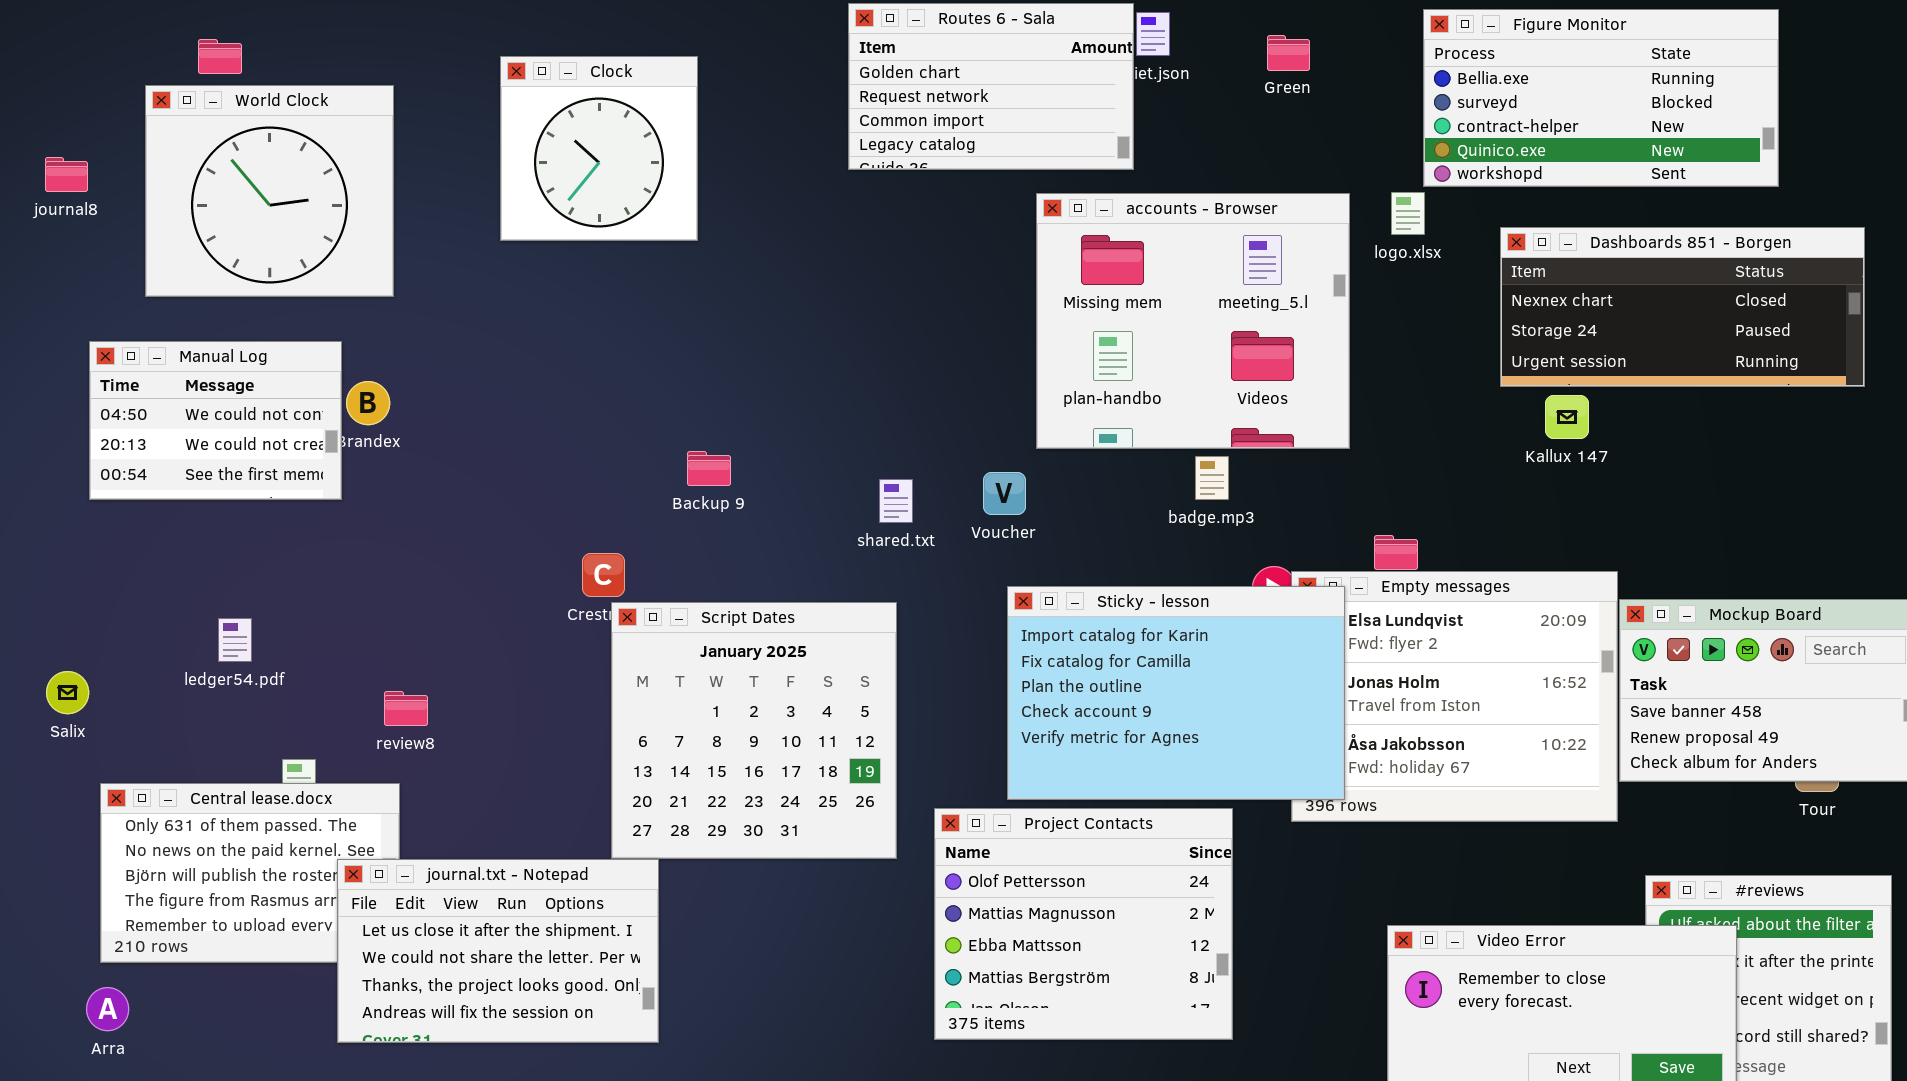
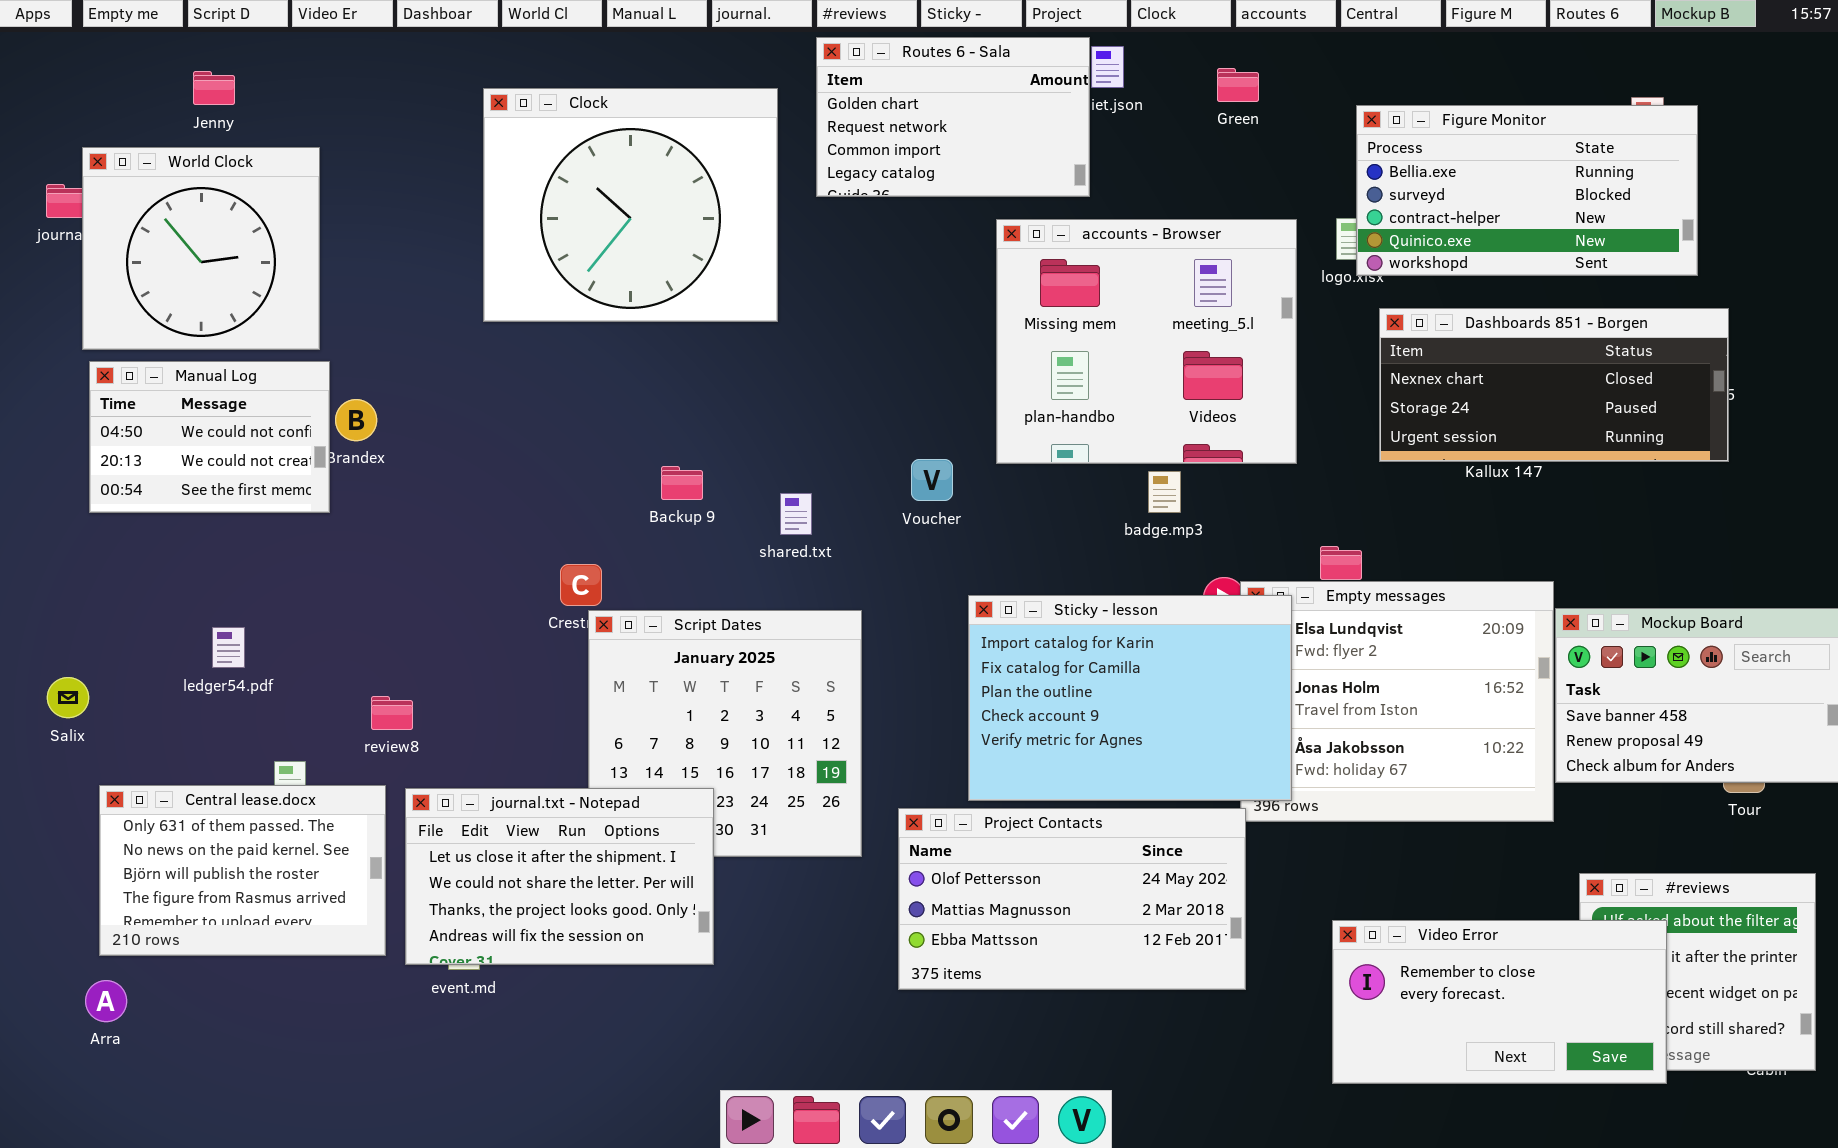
Figure Monitor: [1423,9,1779,187] -> [1356,105,1698,276], moved
Clock: [500,56,698,241] -> [483,88,778,322], resized
World Clock: [145,85,394,297] -> [82,147,320,350], moved
Dashboards 851 - Borgen: [1500,227,1865,387] -> [1379,308,1729,462], moved
Voucher: [983,472,1026,515] -> [911,459,953,501], moved
shared.txt: [879,479,913,523] -> [780,493,812,535], moved
Project Contacts: [934,808,1233,1040] -> [898,808,1246,990], resized
journal.txt - Notepad: [337,859,659,1043] -> [405,788,714,965], moved

